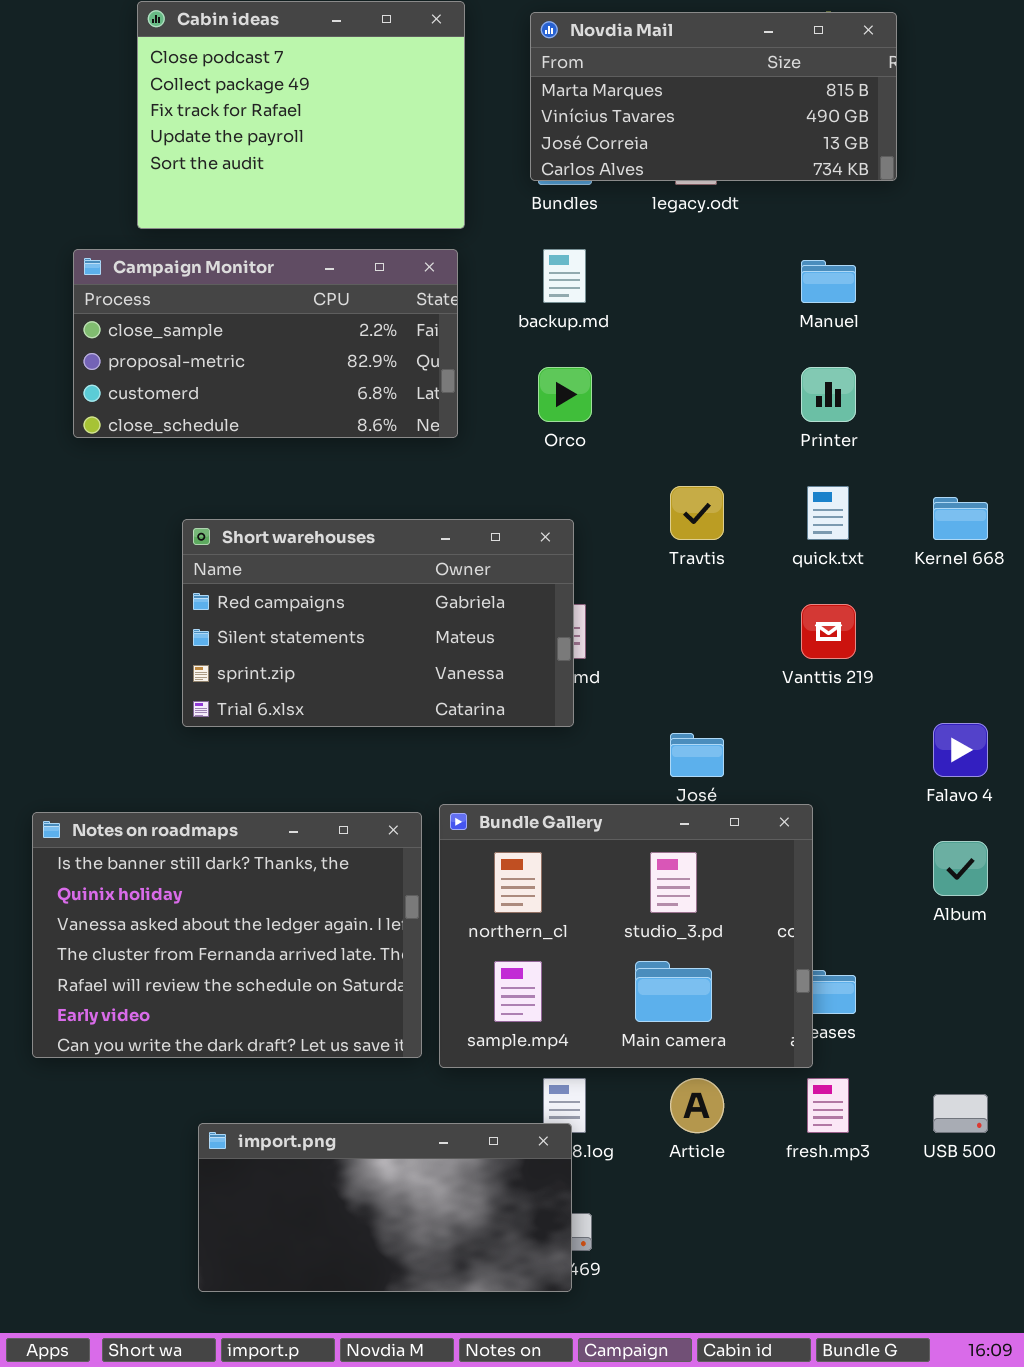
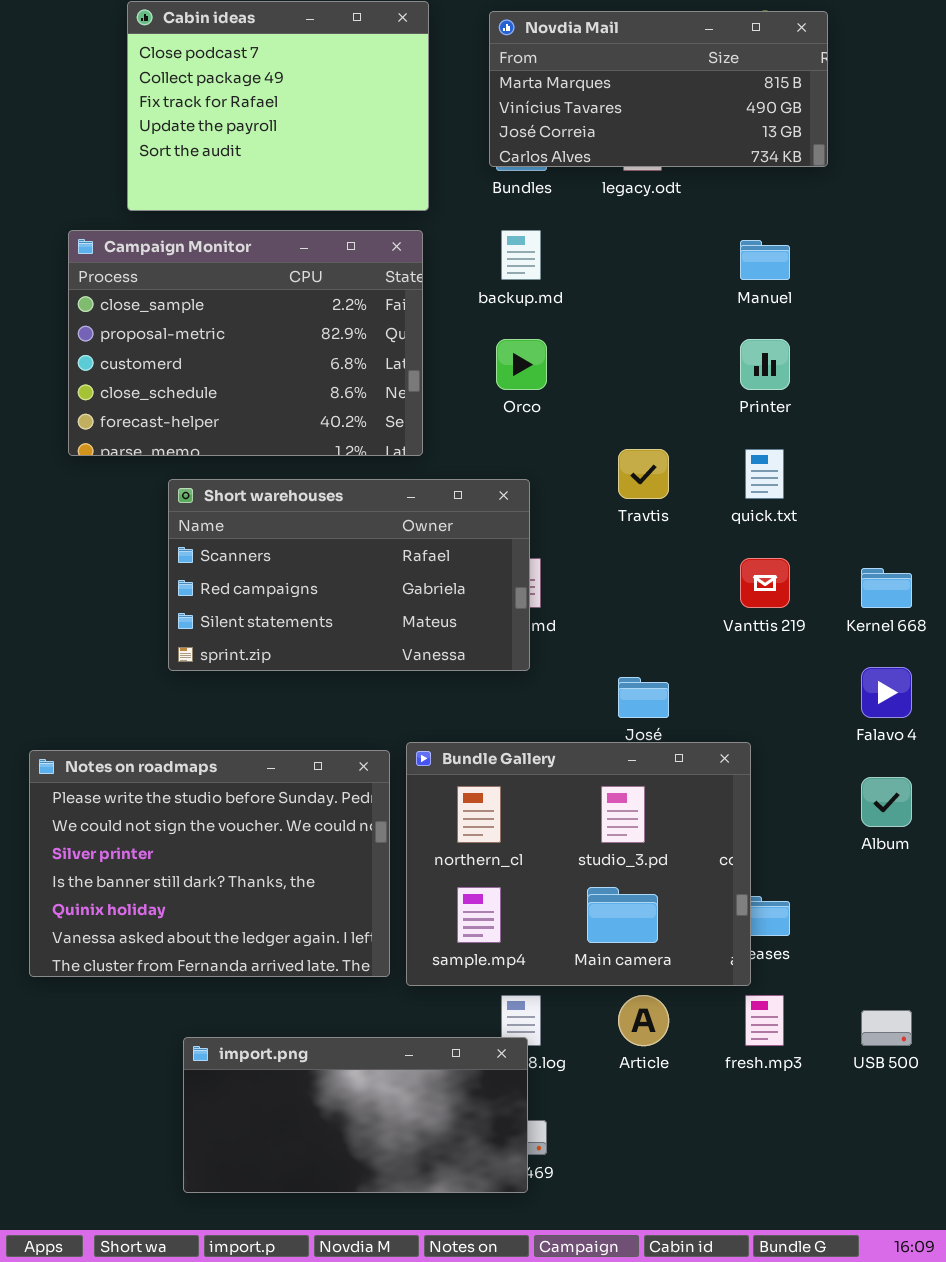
Campaign Monitor: [73,249,458,438] -> [68,230,423,456], resized
Kernel 668: [933,497,988,540] -> [861,568,912,608], moved
Short warehouses: [182,519,574,727] -> [168,479,530,671], scrolled up 1 row
Notes on roadmaps: [32,812,422,1058] -> [29,750,390,977], scrolled up 3 rows

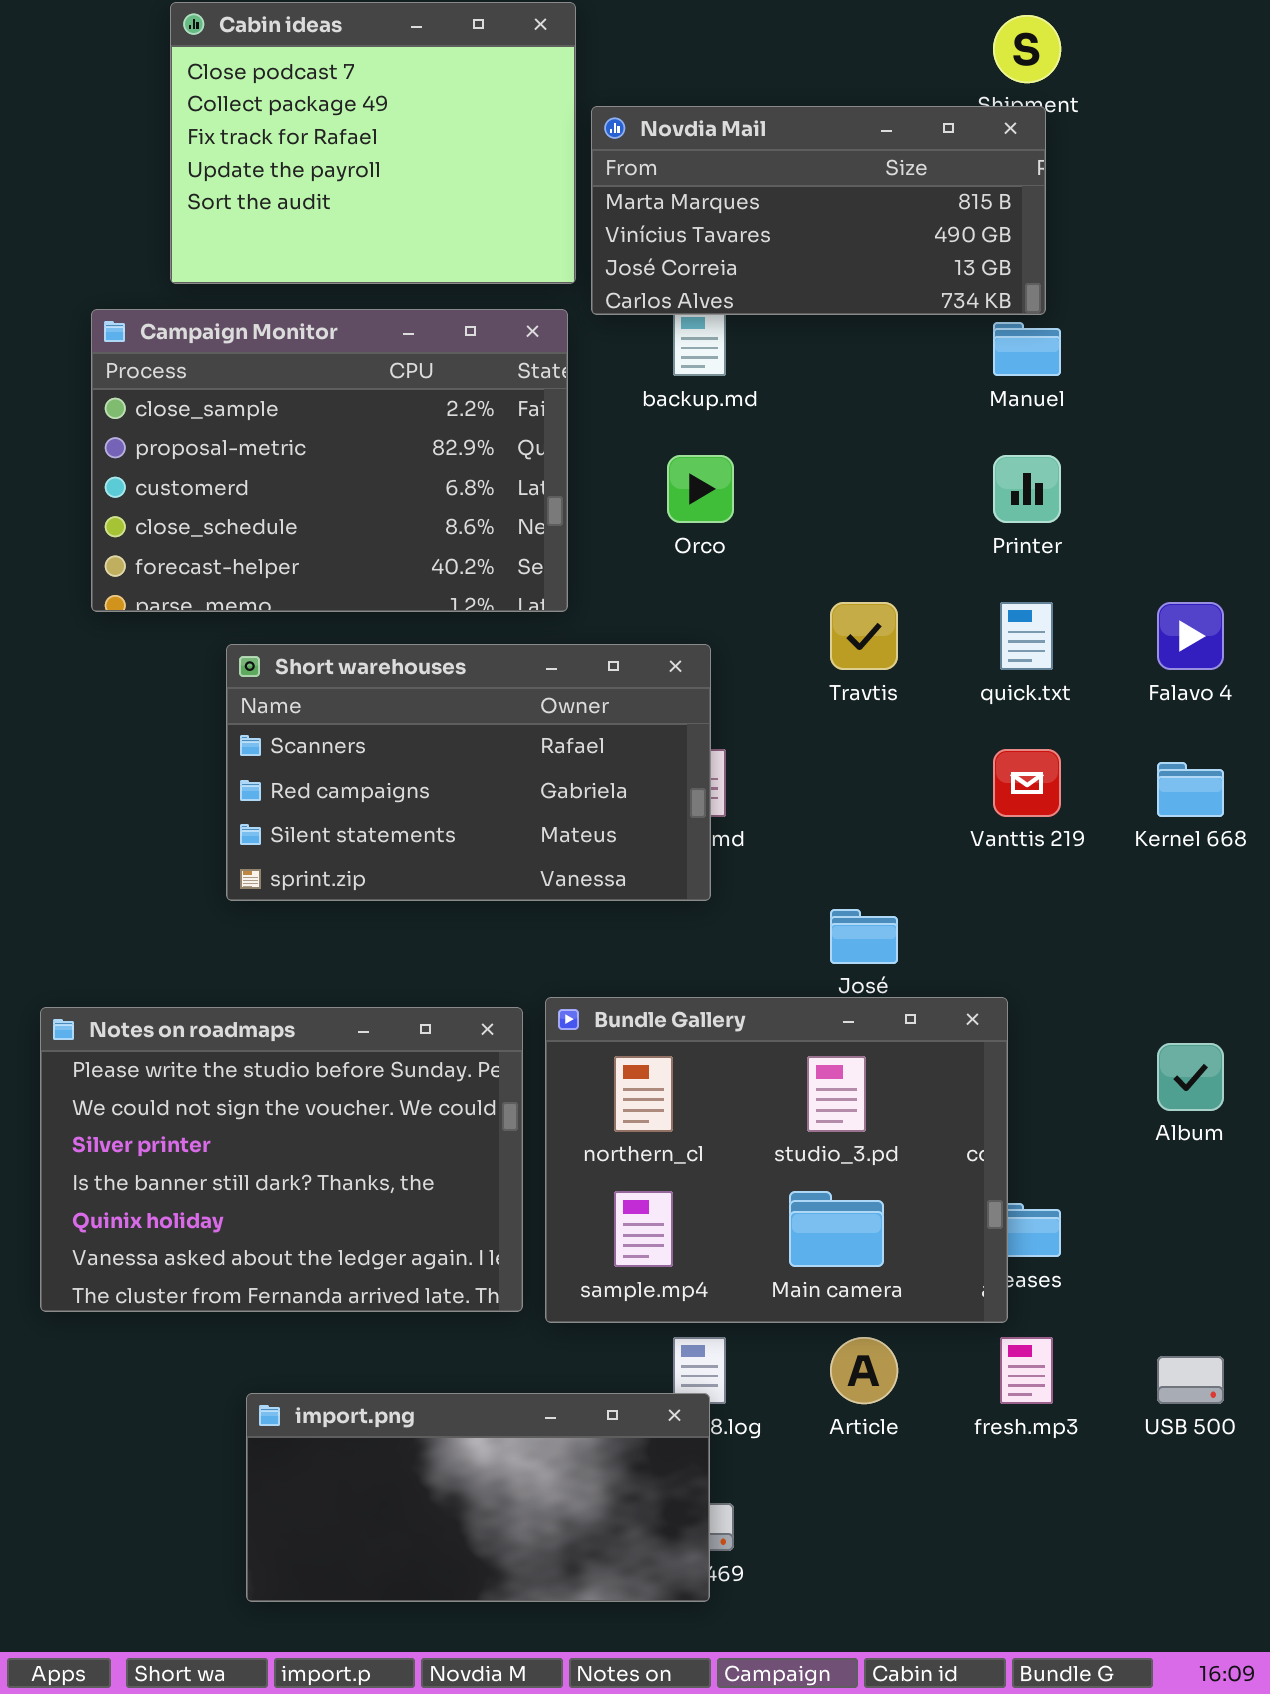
Novdia Mail: [489,11,828,167] -> [591,106,1046,315], moved
Falavo 4: [861,667,912,718] -> [1157,602,1224,670], moved

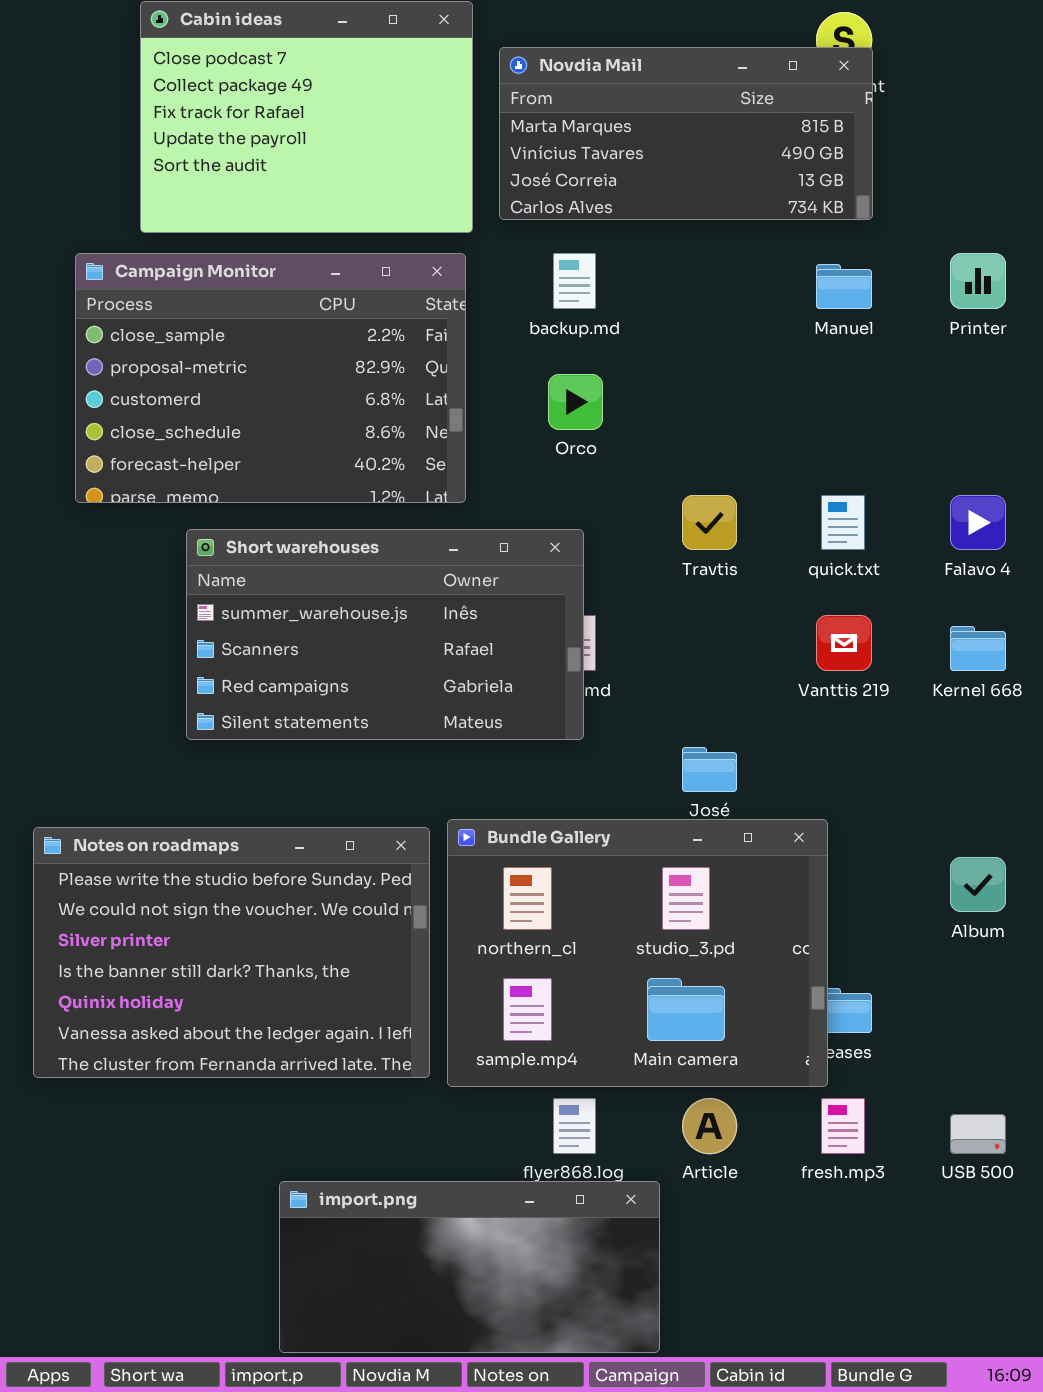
Novdia Mail: [591,106,1046,315] -> [499,47,873,220], moved
Printer: [993,455,1061,523] -> [950,253,1006,309], moved
Short warehouses: [226,644,711,901] -> [186,529,584,740], scrolled up 1 row
import.png: [246,1393,710,1602] -> [279,1181,660,1353], moved

